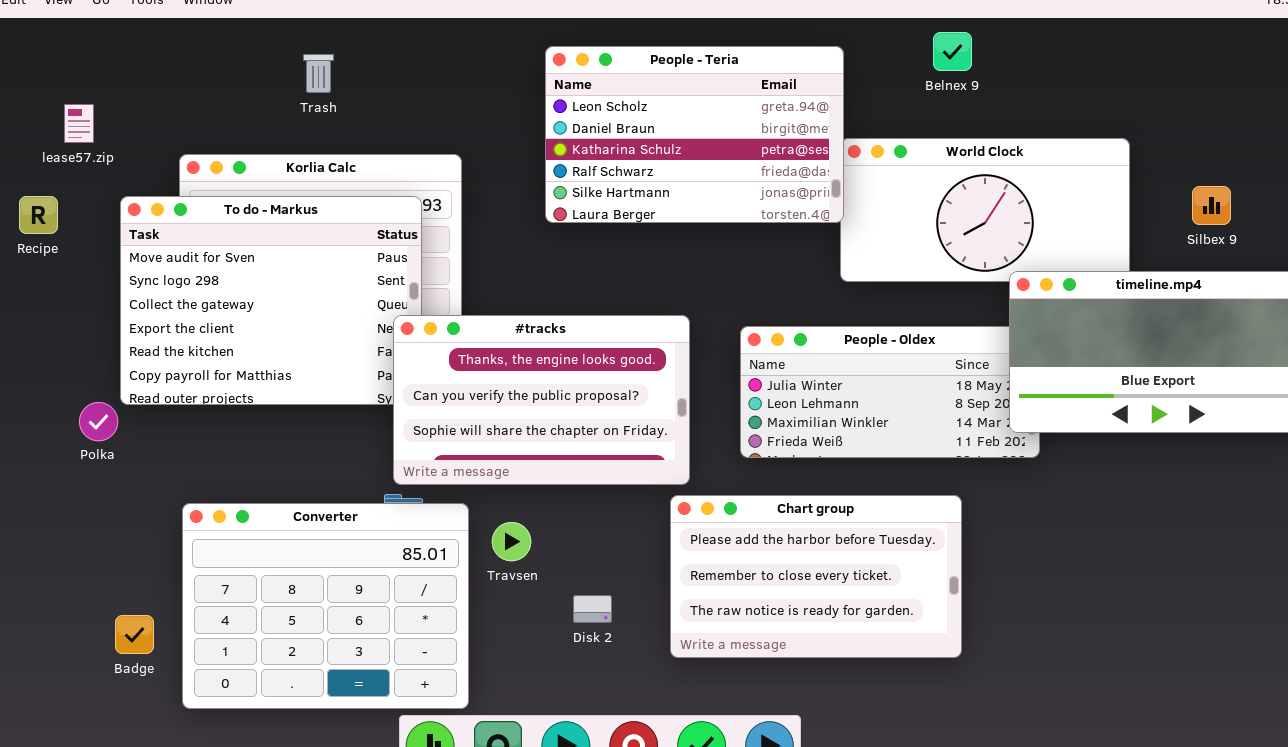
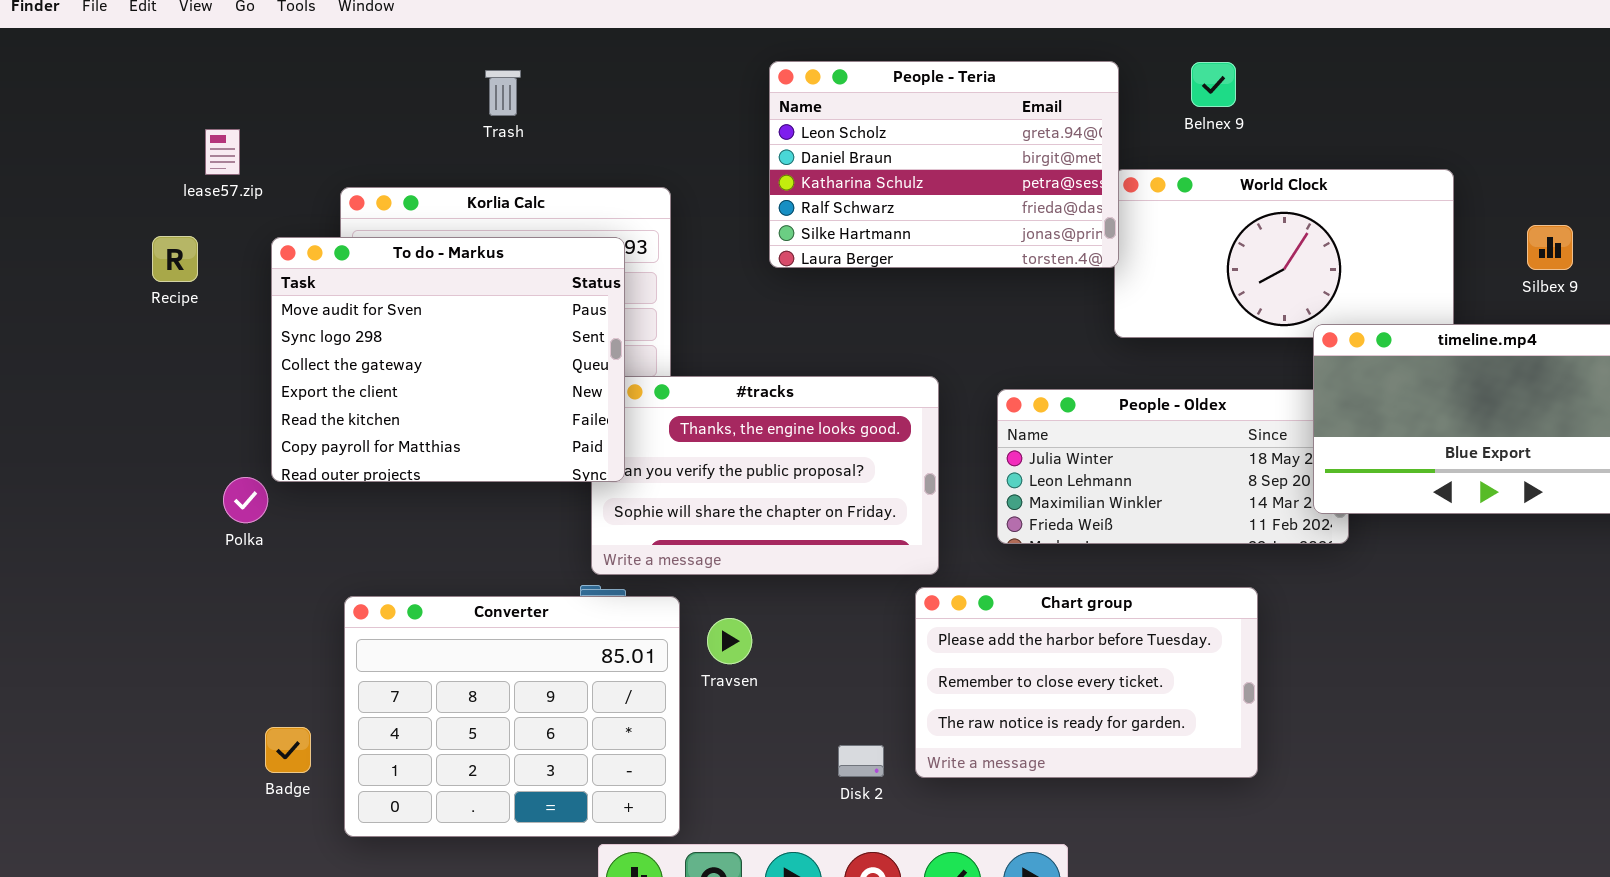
Belnex 9: [933,32,972,71] -> [1191,62,1236,107], moved
To do - Markus: [120,196,422,405] -> [271,237,625,482], raised
Disk 2: [573,595,612,623] -> [838,745,884,777], moved

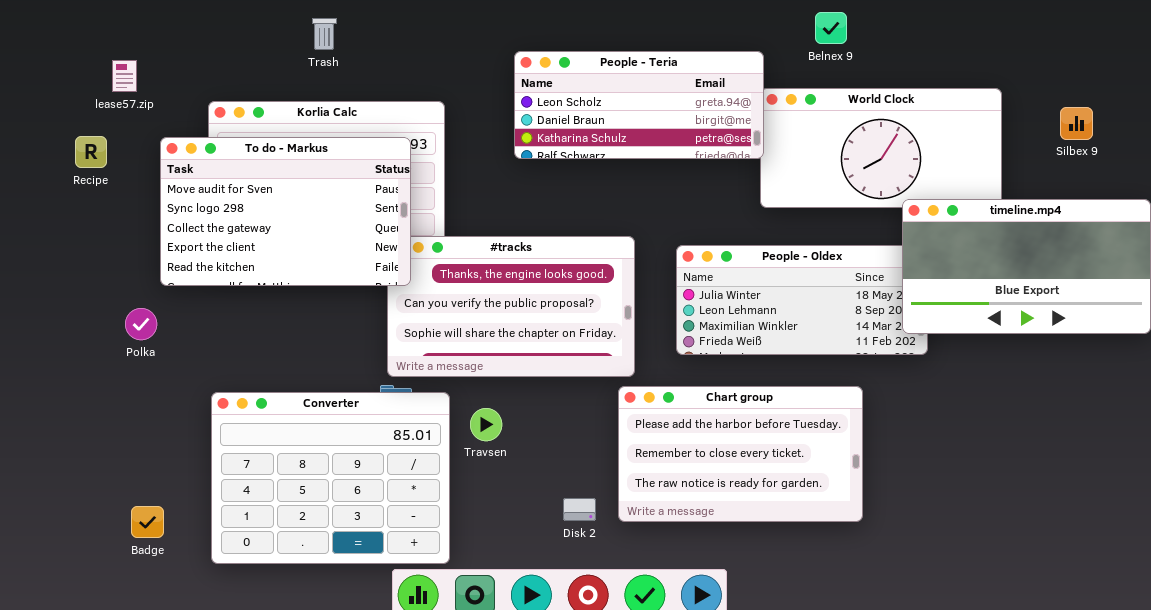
People - Teria: [769,61,1119,268] -> [514,51,764,159], resized
Silbex 9: [1527,225,1573,270] -> [1060,107,1093,140], moved
To do - Markus: [271,237,625,482] -> [160,137,411,286], resized
Badge: [265,727,311,773] -> [131,506,164,538], moved

